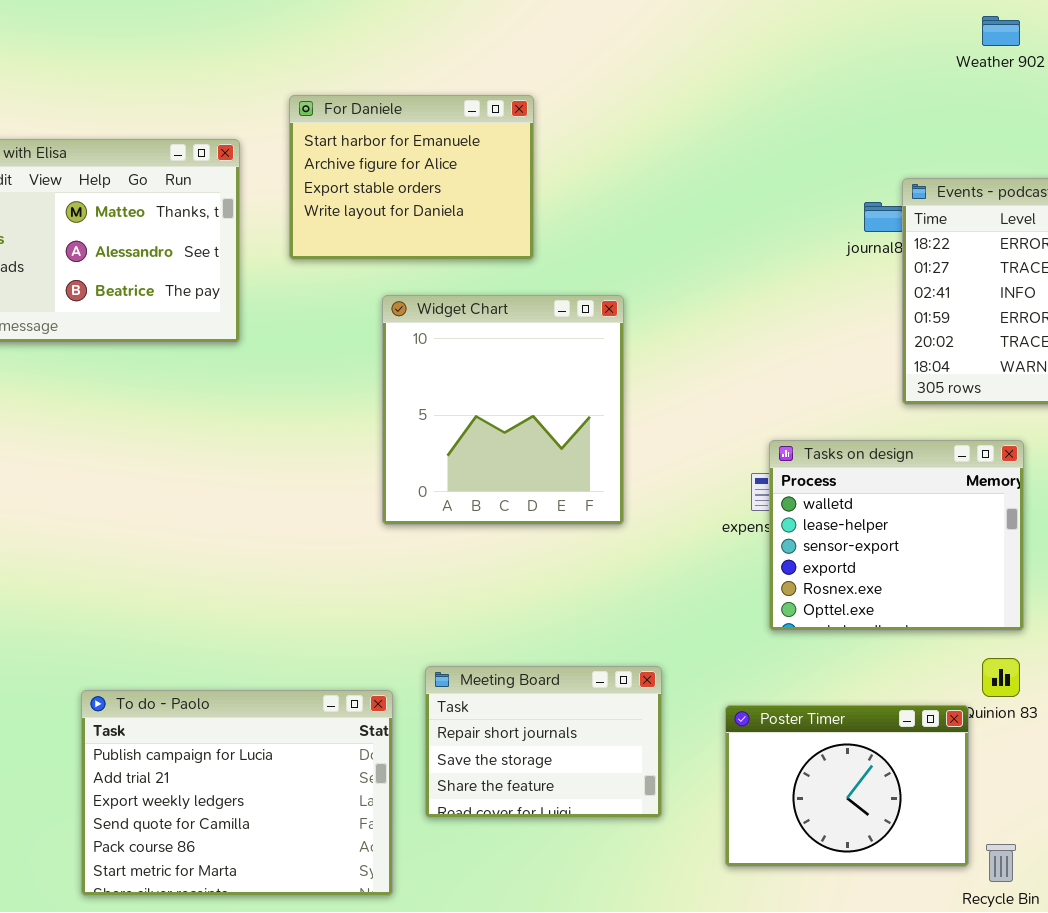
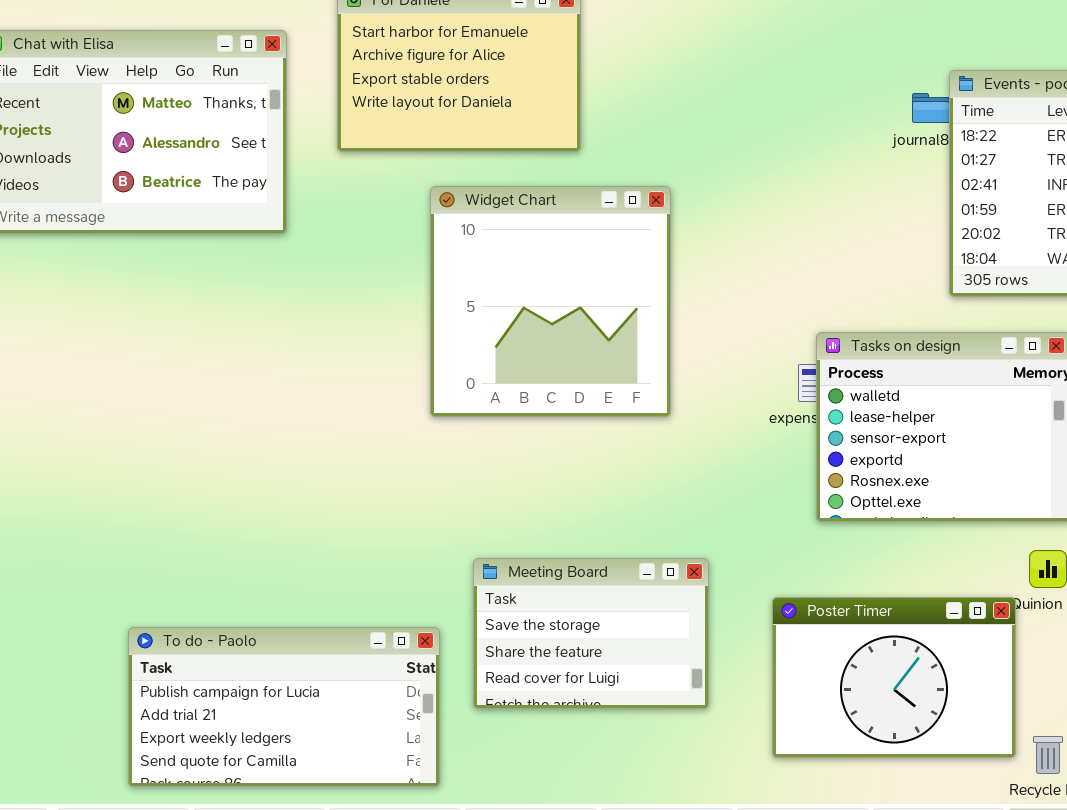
Meeting Board: [425,666,662,818] -> [473,558,709,709], scrolled down 1 row
To do - Paolo: [81,690,393,896] -> [128,627,440,787], resized

